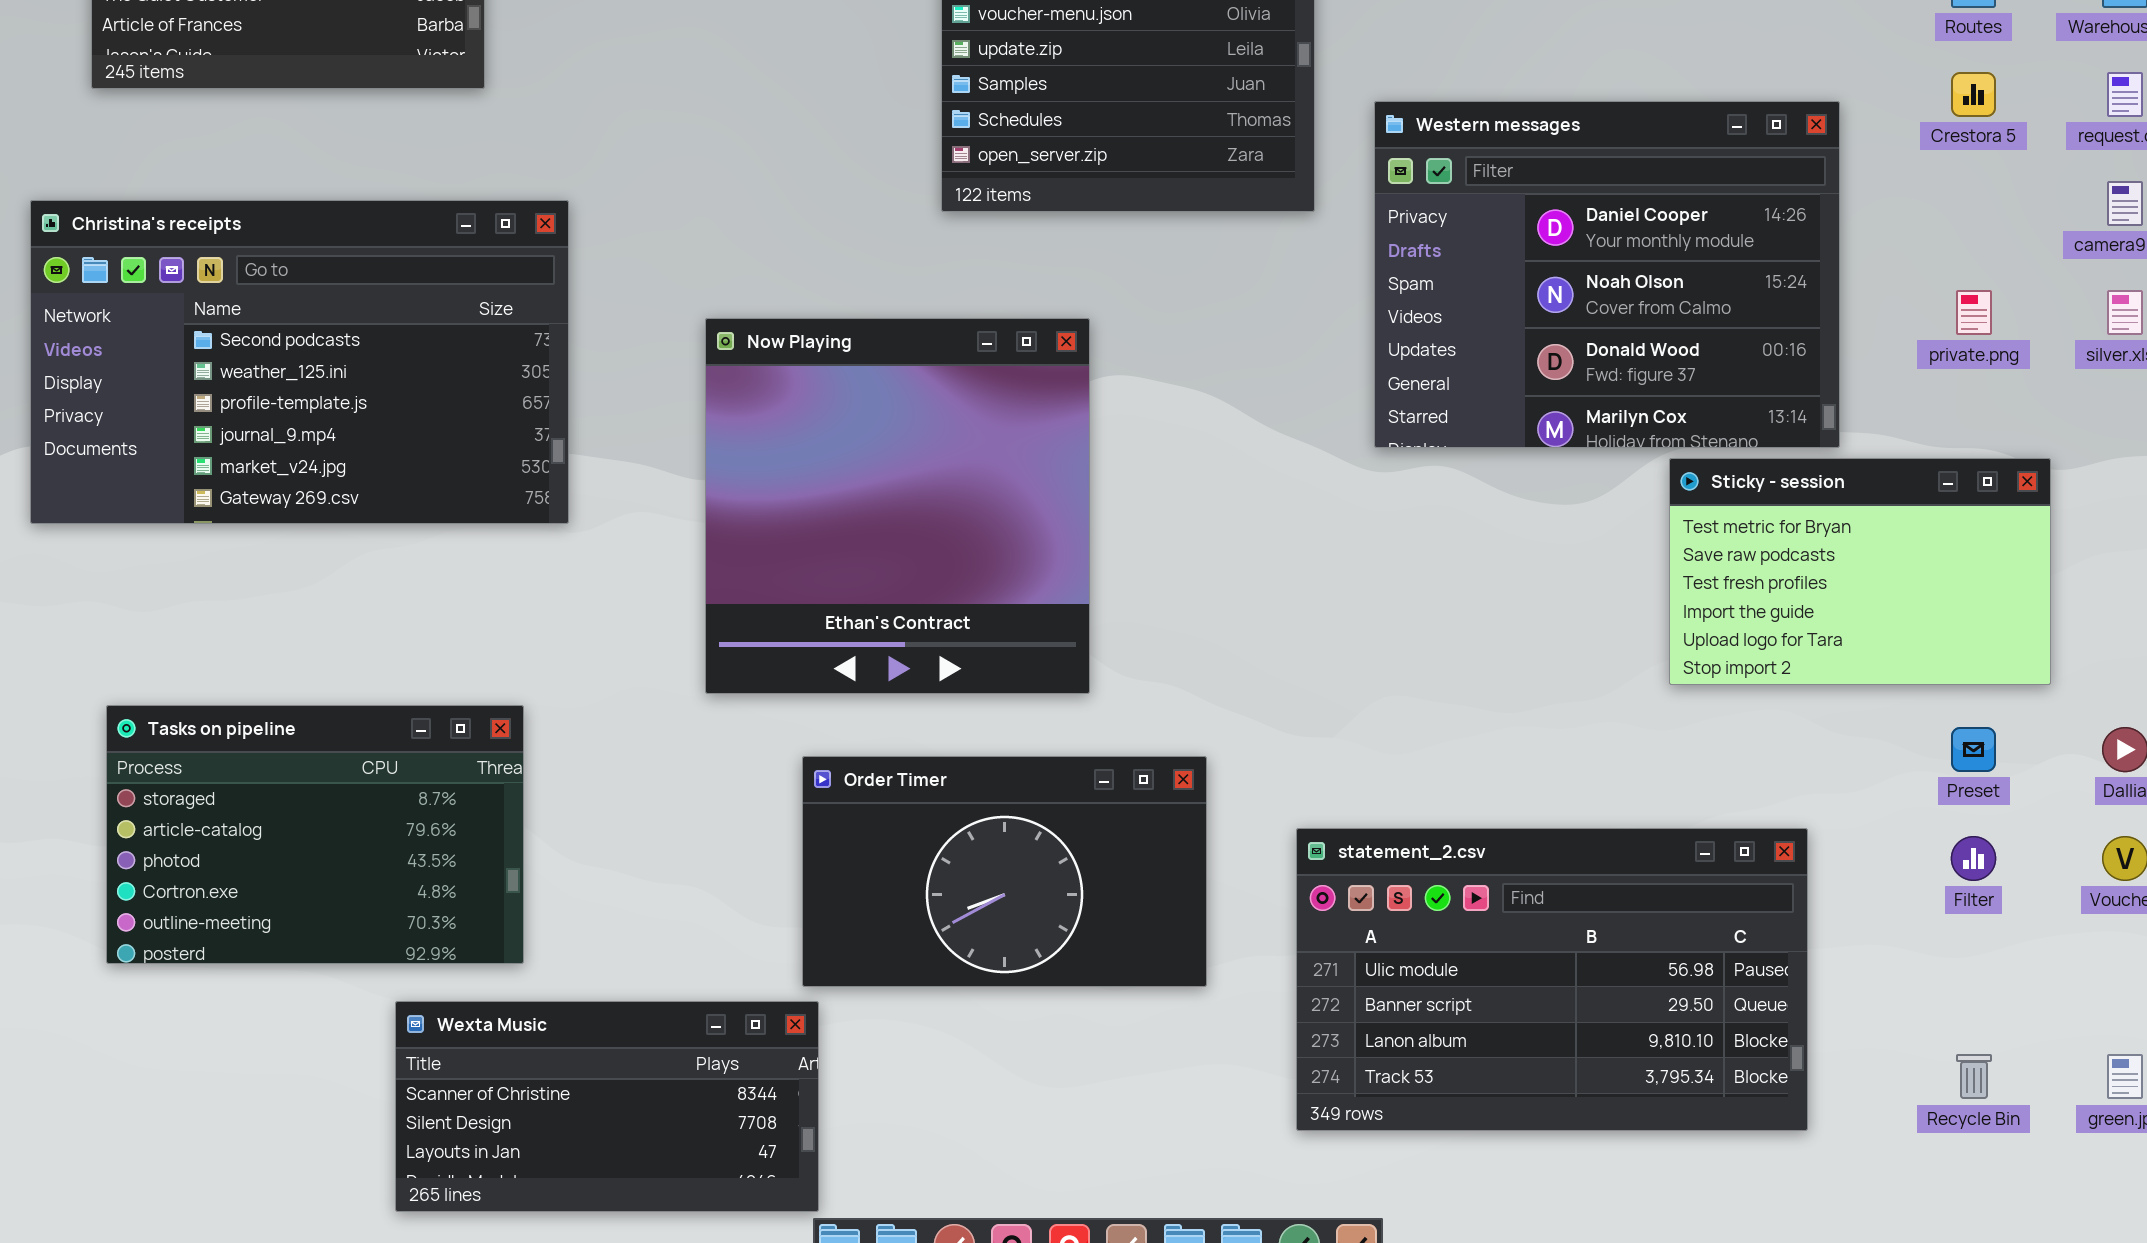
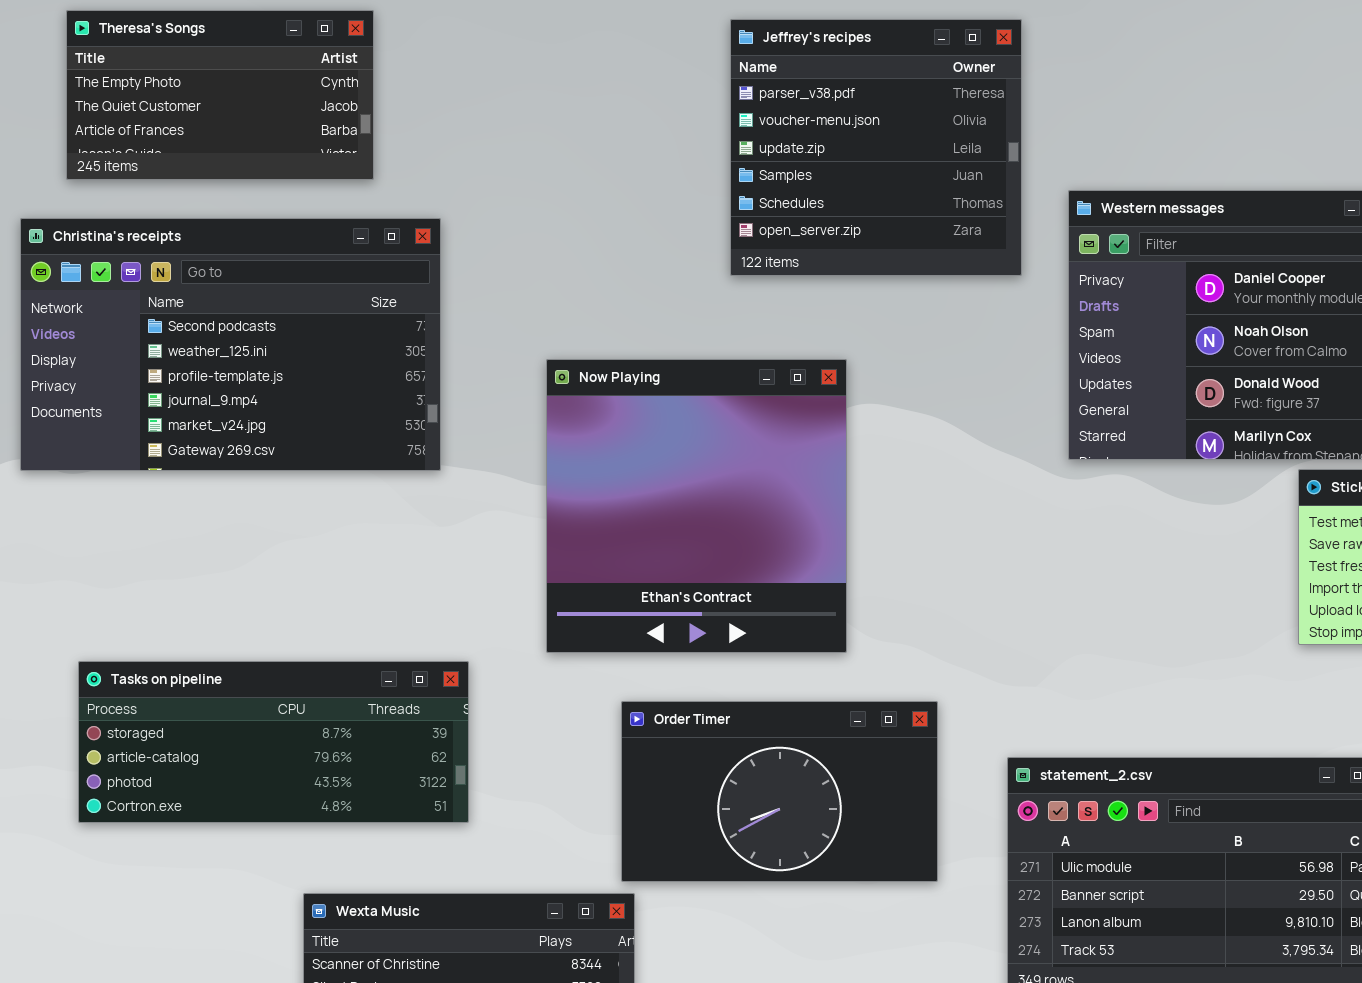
Christina's receipts: [30,200,569,524] -> [20,218,441,471], moved
Tasks on pipeline: [106,705,524,964] -> [78,661,469,823], resized

